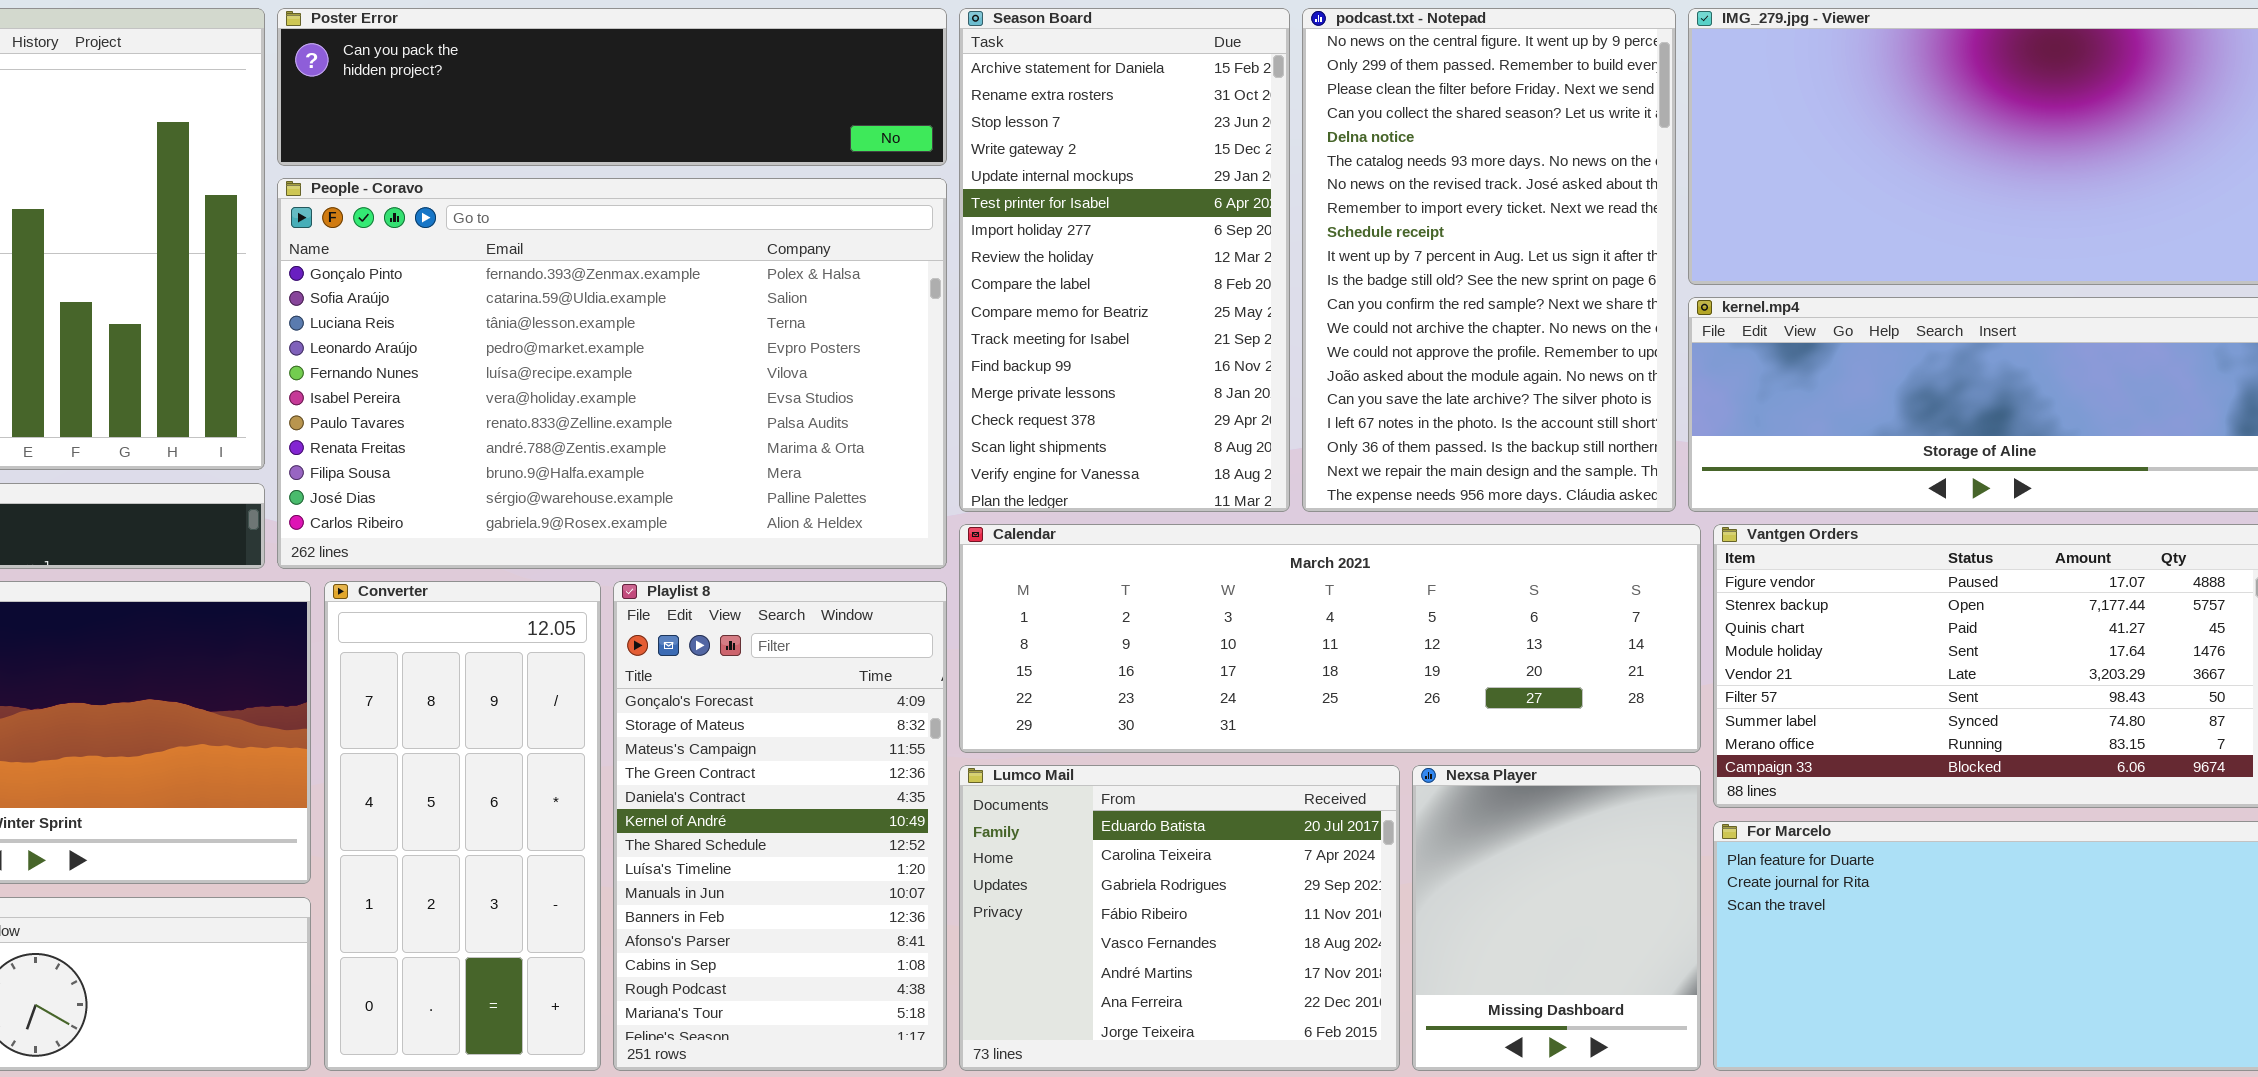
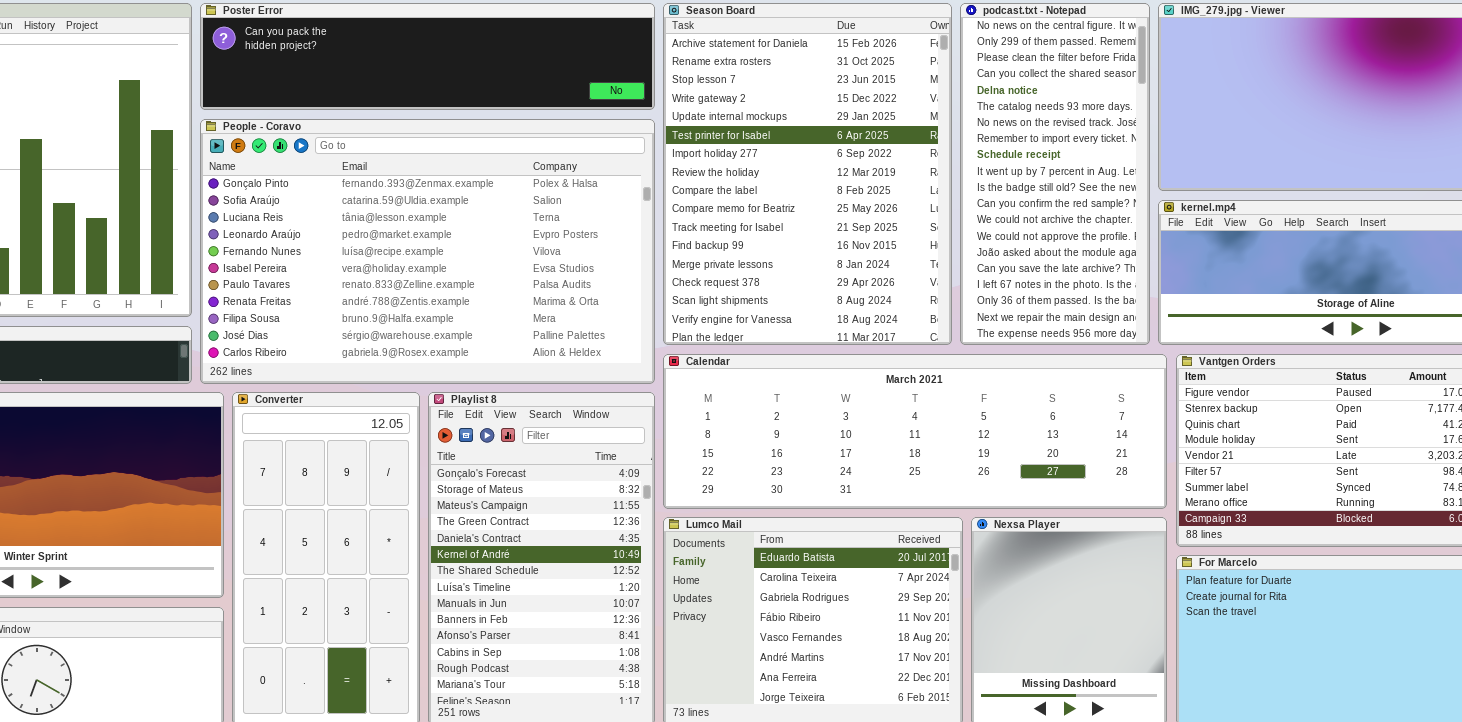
Season Board: [959,8,1290,512] -> [663,3,952,345], resized
podcast.txt - Notepad: [1302,8,1676,512] -> [960,3,1150,345], resized

